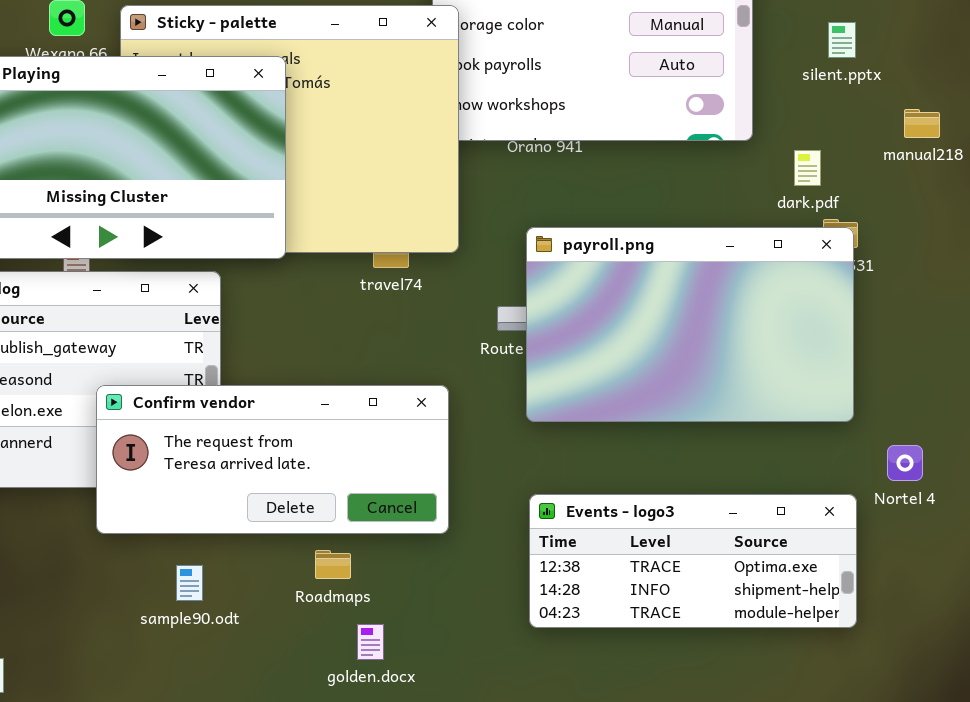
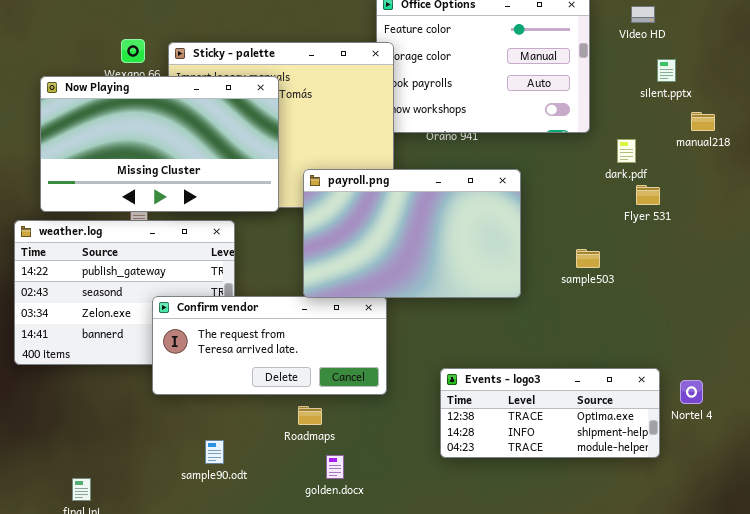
silent.pptx: [828,22,856,58] -> [657,59,676,82], moved
payroll.png: [526,227,854,422] -> [303,169,521,298], moved
Nortel 4: [887,445,923,481] -> [680,380,703,404], moved
sample90.odt: [176,565,203,601] -> [205,440,224,464], moved

